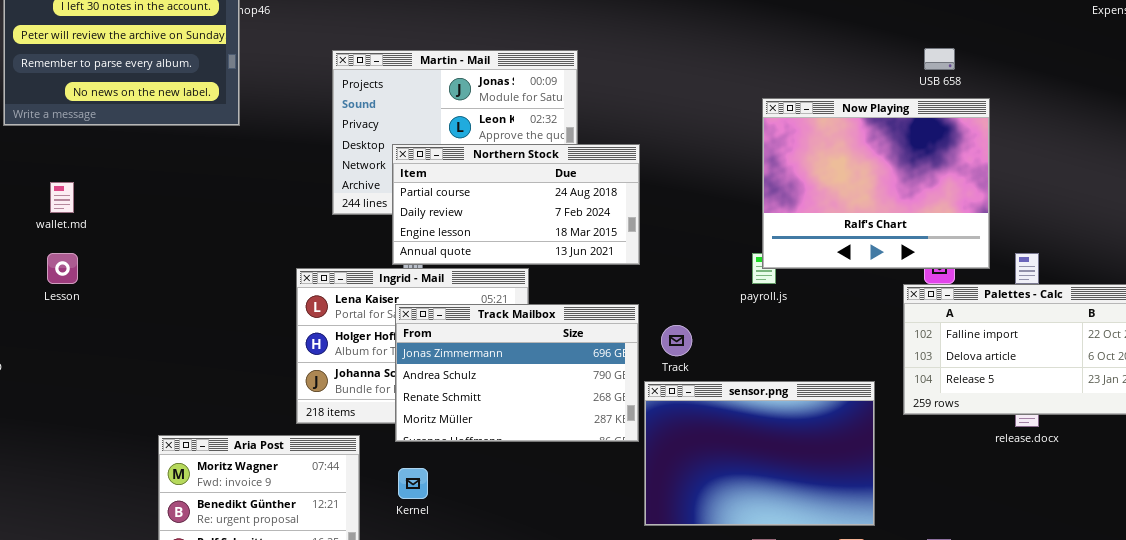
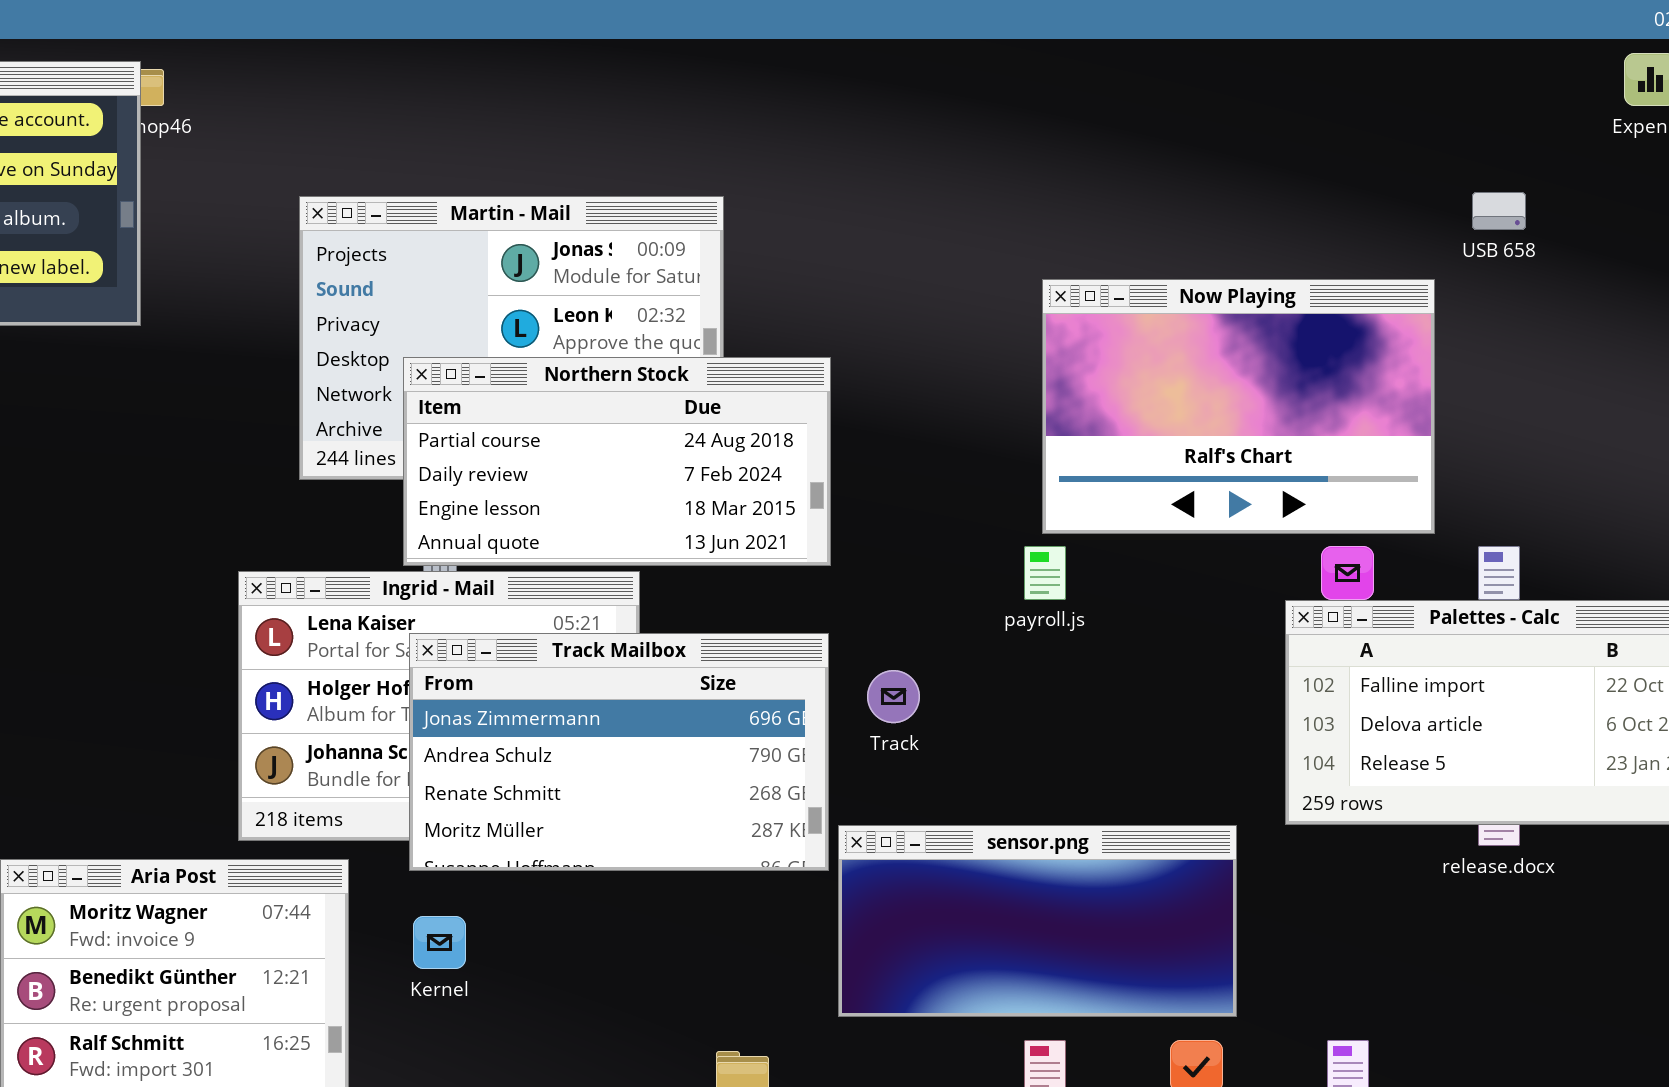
USB 658: [924,48,955,70] -> [1472,192,1526,230], moved
Now Playing: [762,98,990,269] -> [1042,279,1435,534], resized
sensor.png: [644,381,875,526] -> [838,825,1237,1017], resized

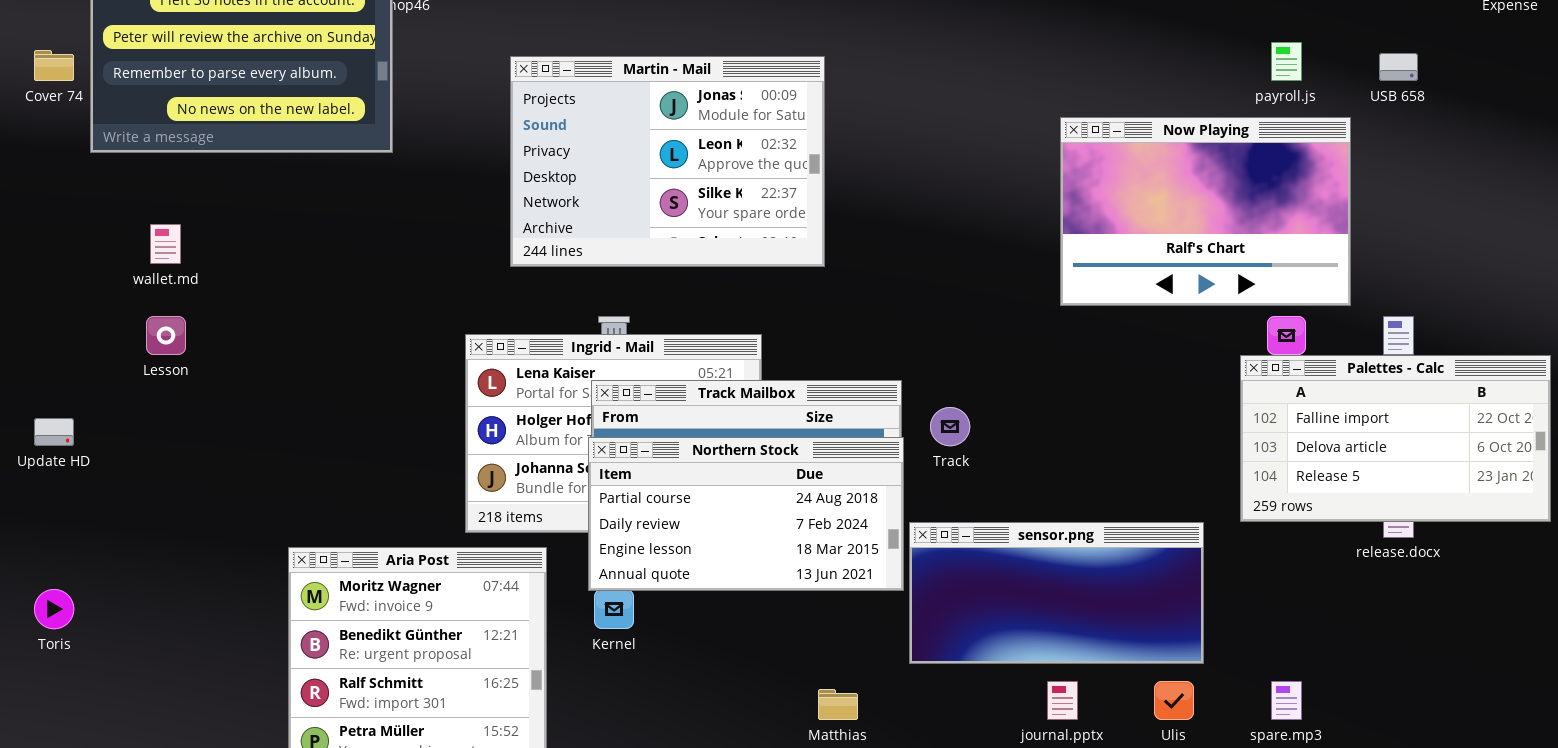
Northern Stock: [403,357,831,566] -> [588,437,904,591], moved
payroll.js: [1024,546,1066,600] -> [1271,42,1302,81], moved

